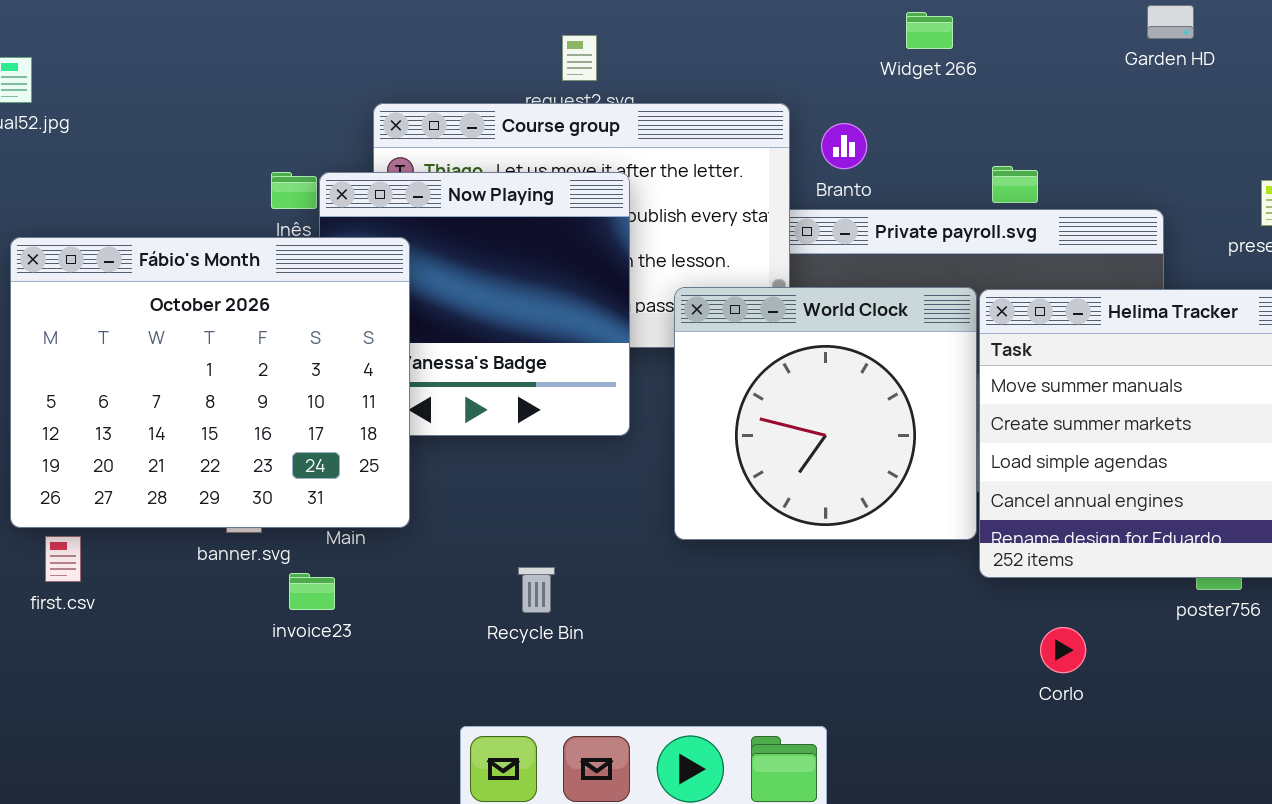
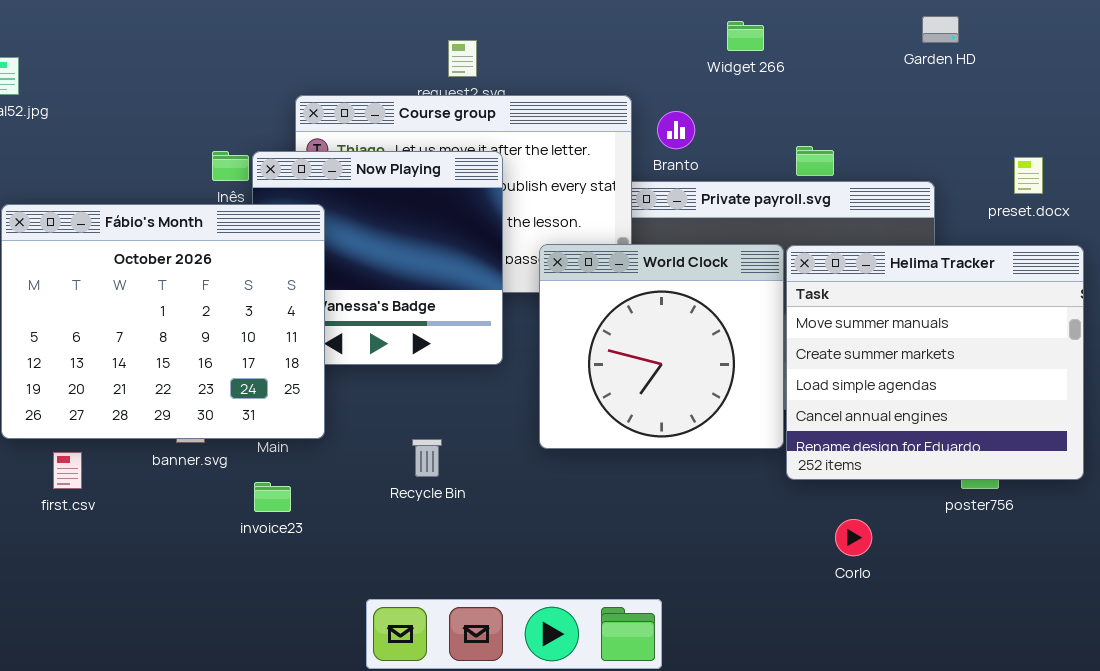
first.csv: [45,536,81,582] -> [53,452,82,489], moved
Recycle Bin: [518,567,555,613] -> [412,439,442,477], moved
invoice23: [289,573,335,610] -> [254,482,291,512], moved

